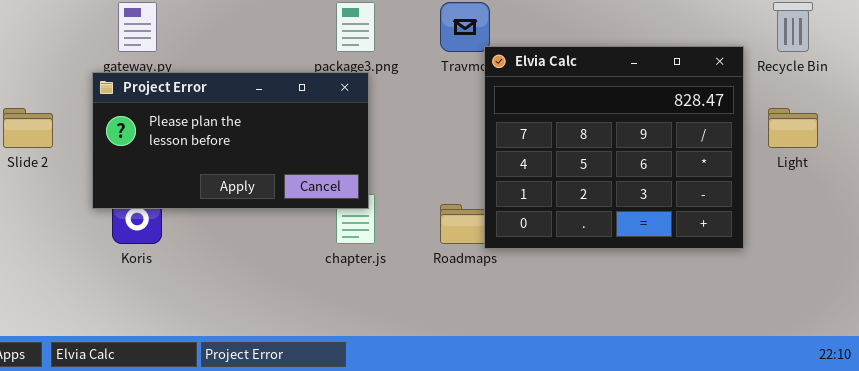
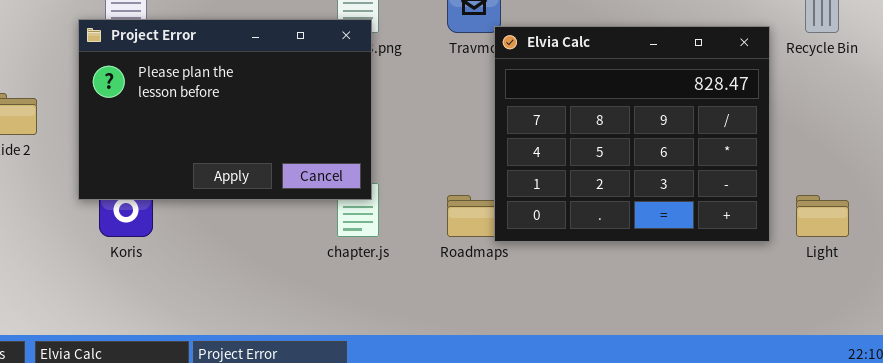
Project Error: [92,72,369,209] -> [78,19,372,200], resized
Light: [768,108,818,148] -> [796,195,849,237], moved

